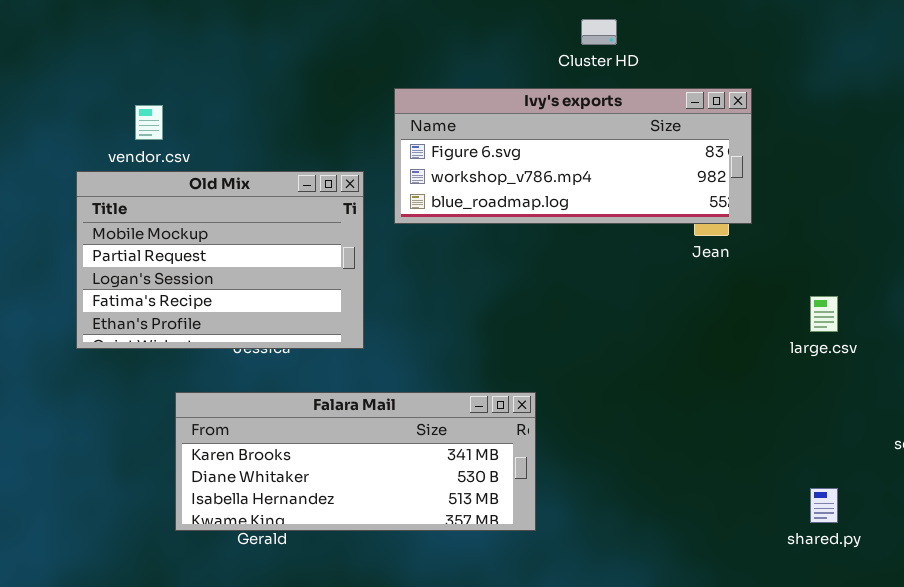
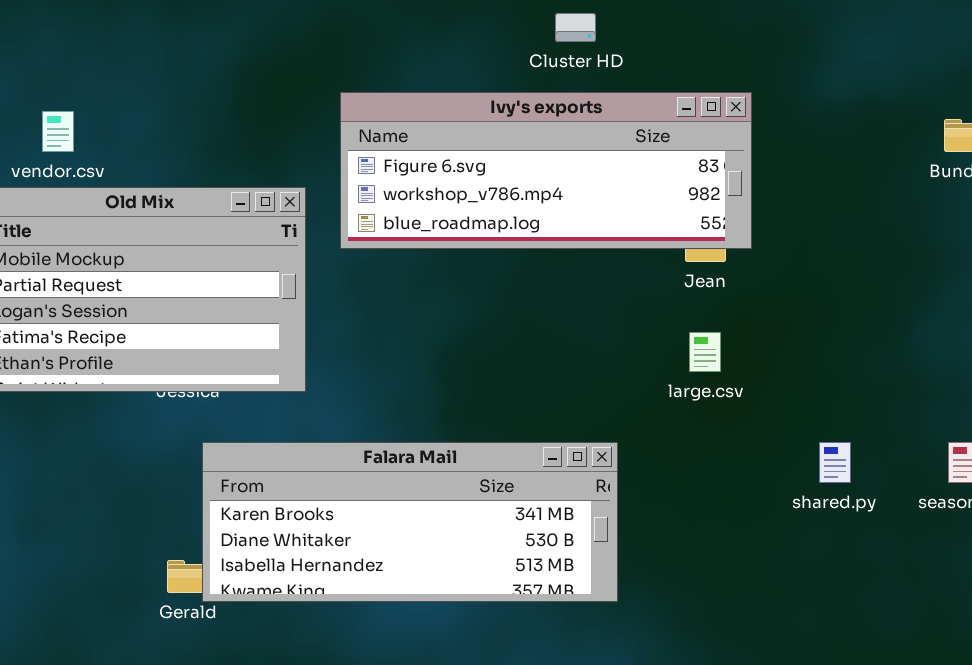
large.csv: [810,296,838,332] -> [689,332,721,372], moved
Falara Mail: [175,392,536,531] -> [202,442,618,602], moved
shared.py: [810,488,838,523] -> [819,442,851,483], moved

